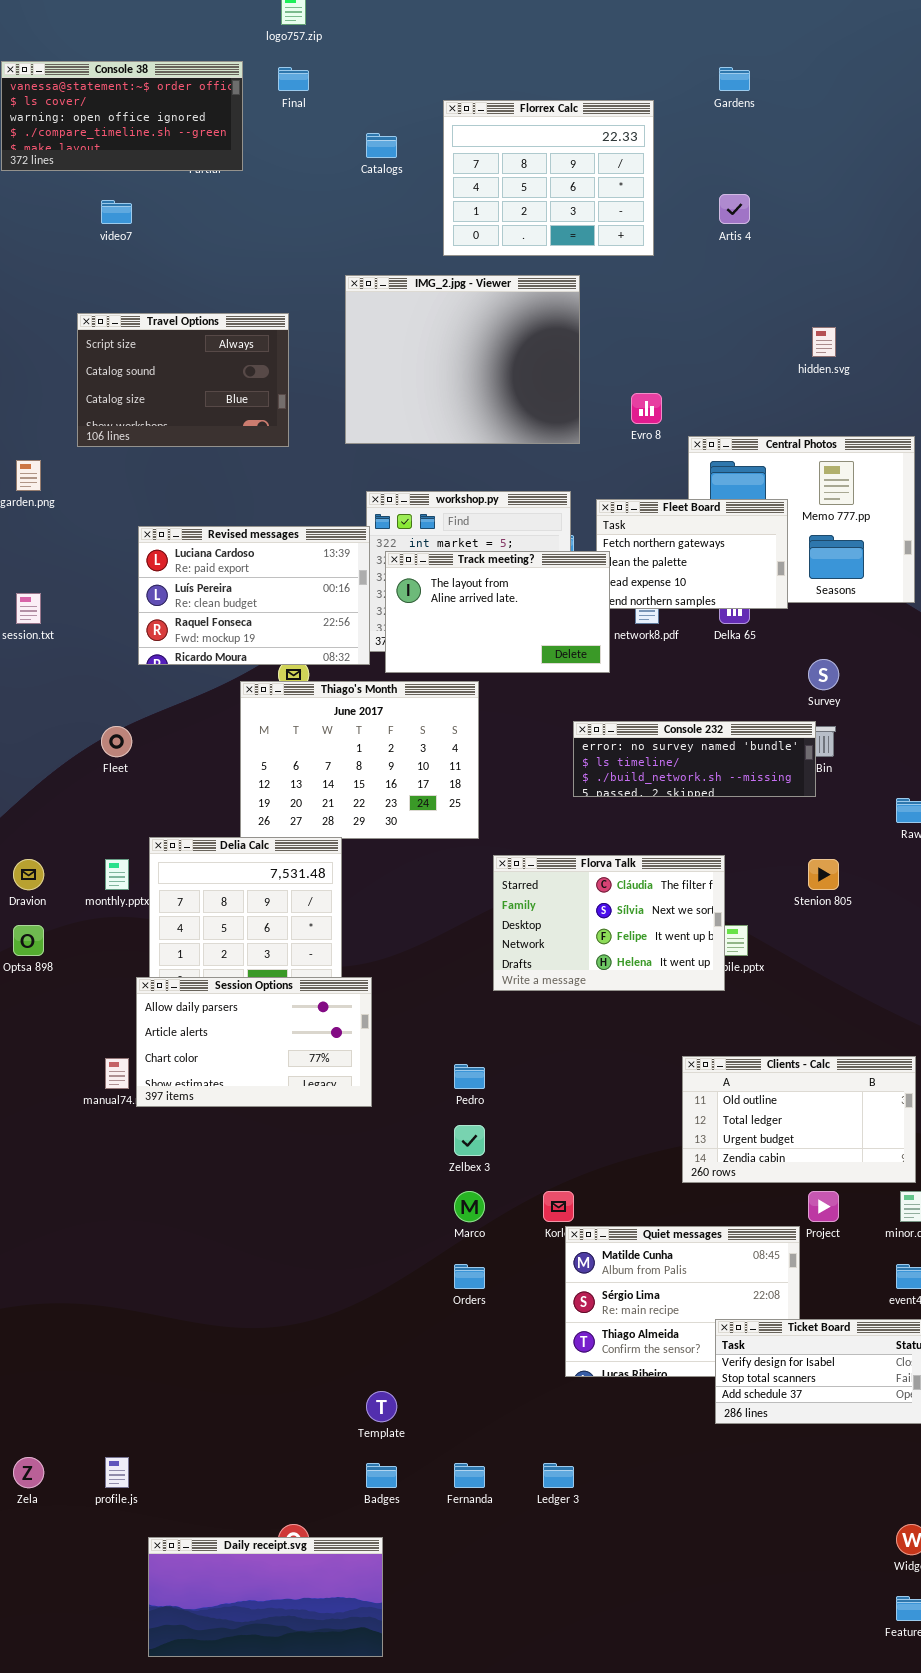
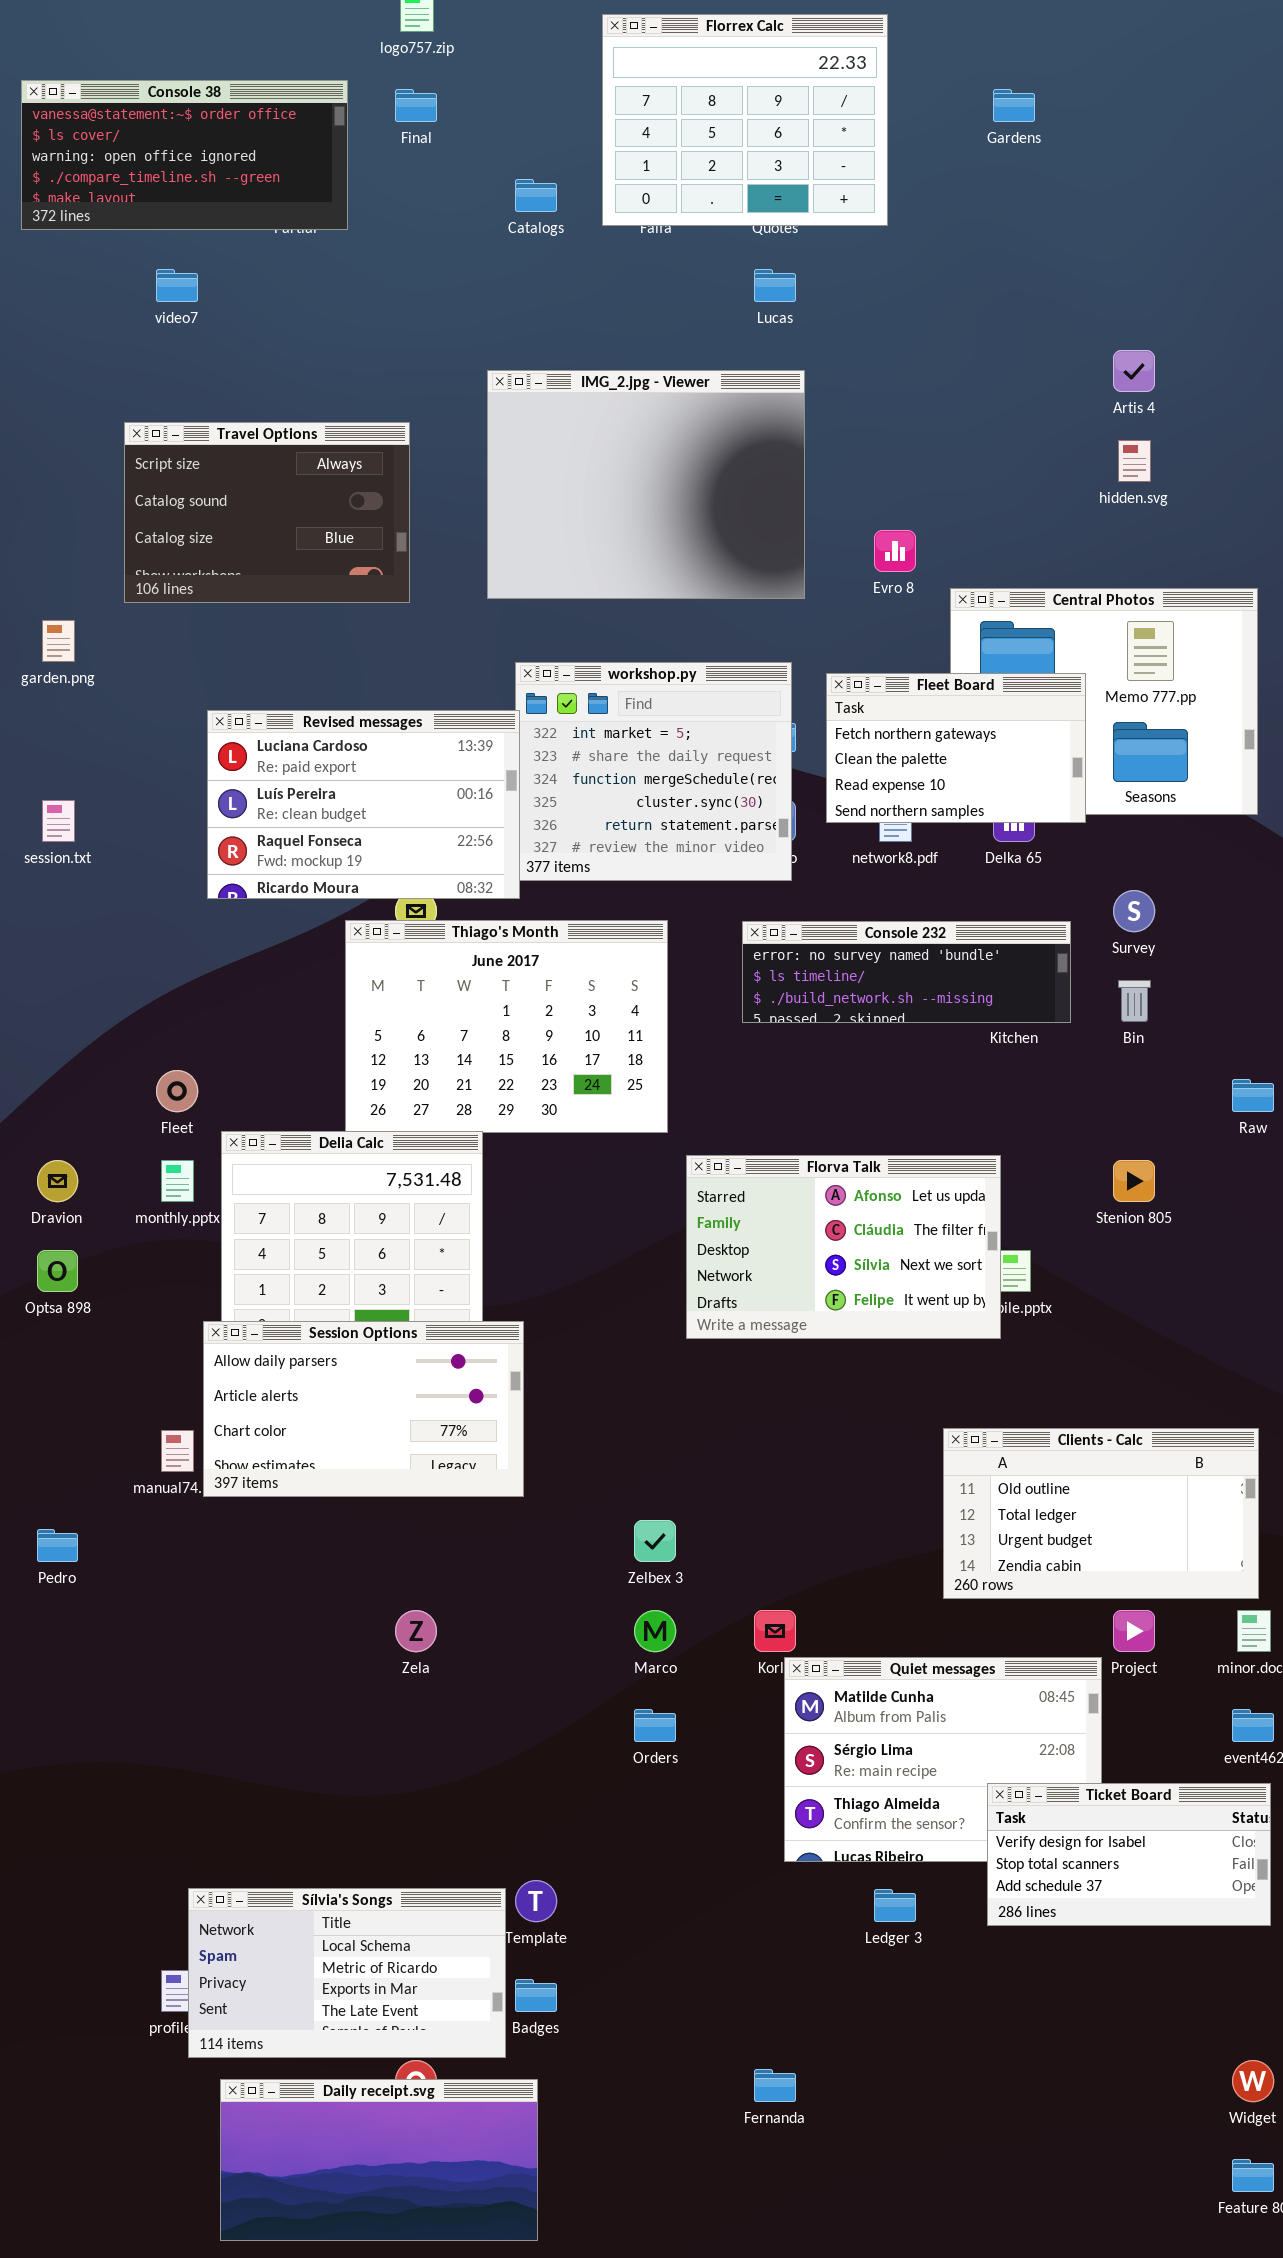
Florrex Calc: [443,100,654,256] -> [602,14,888,226], moved
Artis 4: [719,194,750,224] -> [1113,350,1155,392], moved
Track meeting?: [385,551,610,673] -> none, closed
Console 232: [573,721,816,797] -> [742,921,1071,1023], moved
Fleet: [101,726,132,757] -> [156,1070,198,1112], moved
Florva Talk: [493,855,725,991] -> [686,1155,1001,1339], scrolled up 1 row
Pedro: [454,1064,485,1089] -> [37,1529,78,1562], moved
Sílvia's Songs: none -> [188,1888,506,2058], opened
Zela: [13,1457,44,1488] -> [395,1610,437,1652], moved
Fernanda: [454,1463,485,1488] -> [754,2069,796,2102], moved
Ledger 3: [543,1463,574,1488] -> [874,1889,916,1922], moved

